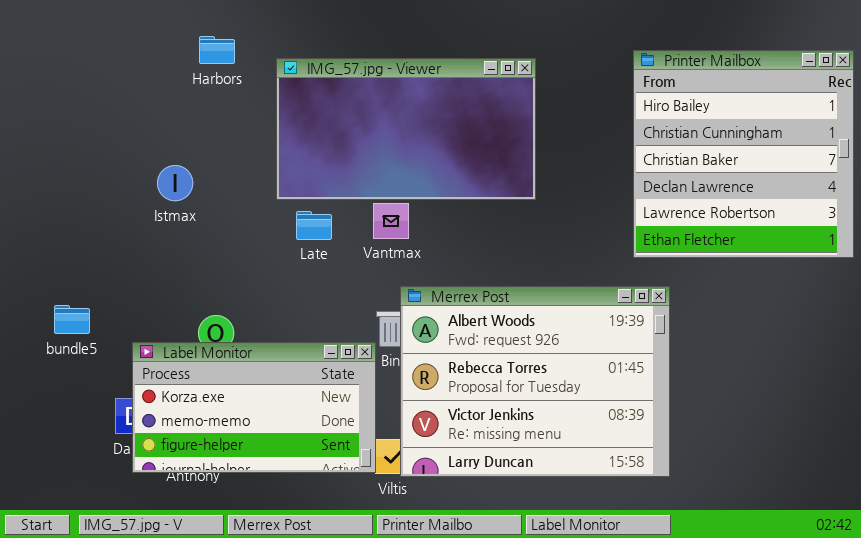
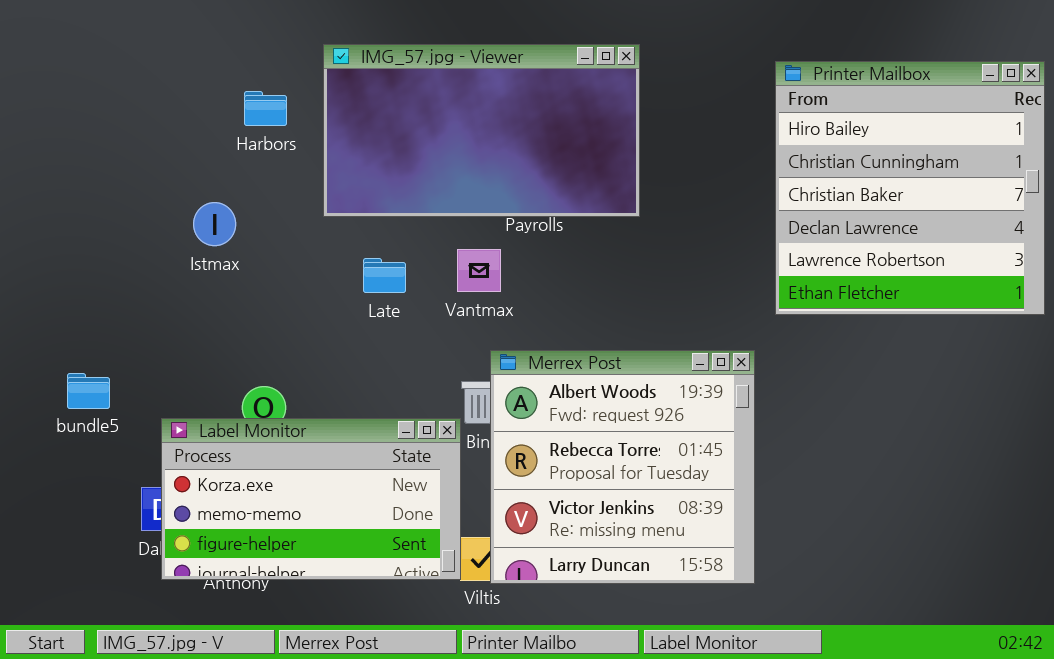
Harbors: [199,36,235,64] -> [244,91,287,126], moved
IMG_57.jpg - Viewer: [276,58,536,200] -> [323,44,640,217], moved
Merrex Post: [400,286,670,477] -> [490,350,755,584], resized

